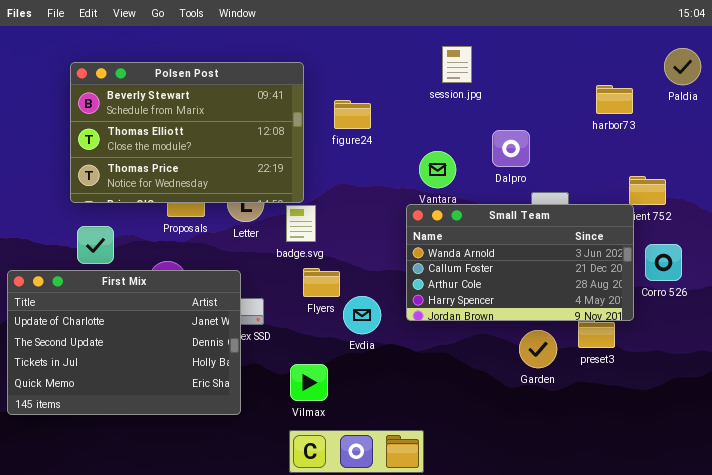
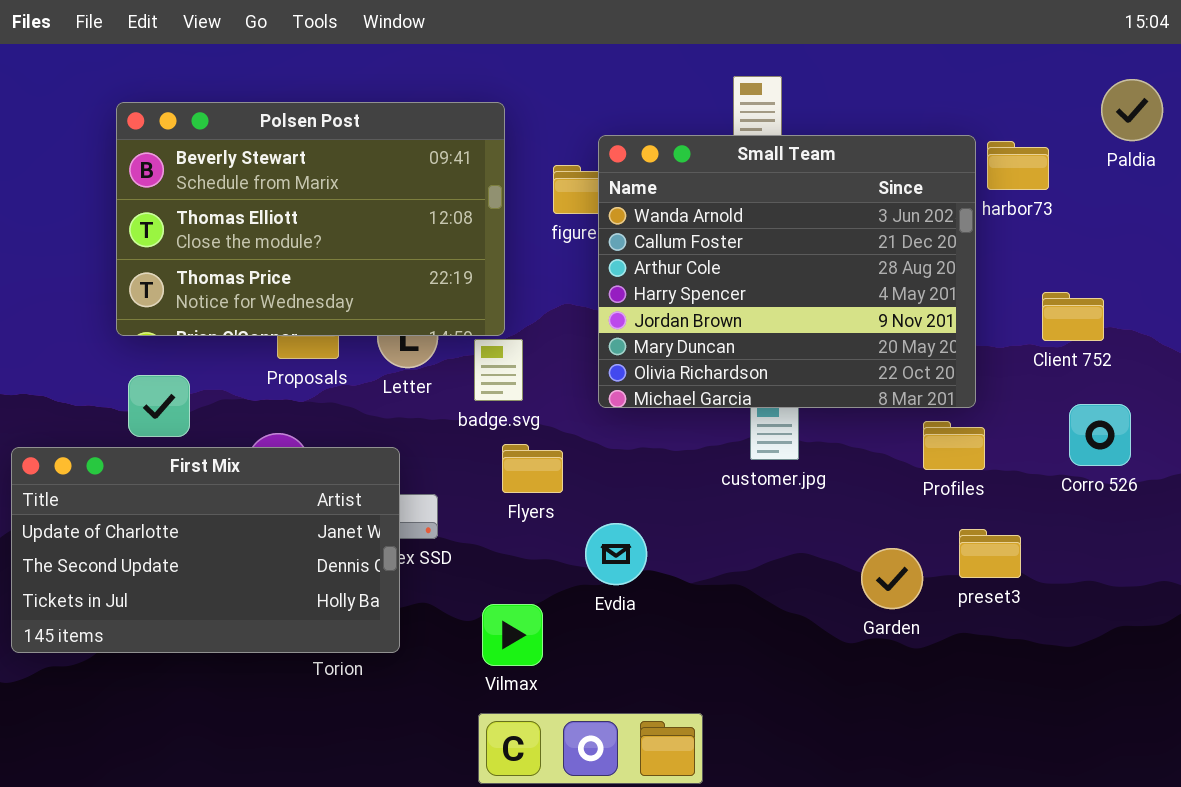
Small Team: [406,204,634,321] -> [598,135,976,408], moved, resized
First Mix: [7,270,241,415] -> [11,447,400,653], resized
Evdia: [343,296,381,334] -> [585,523,647,585], moved

